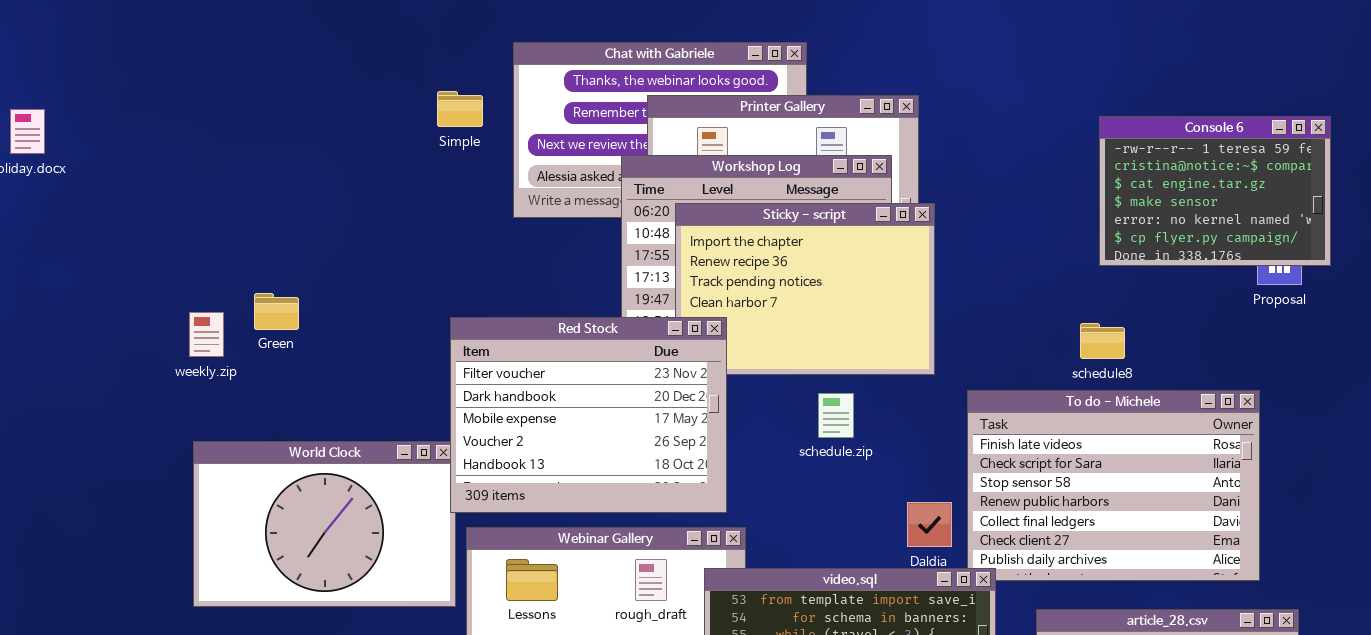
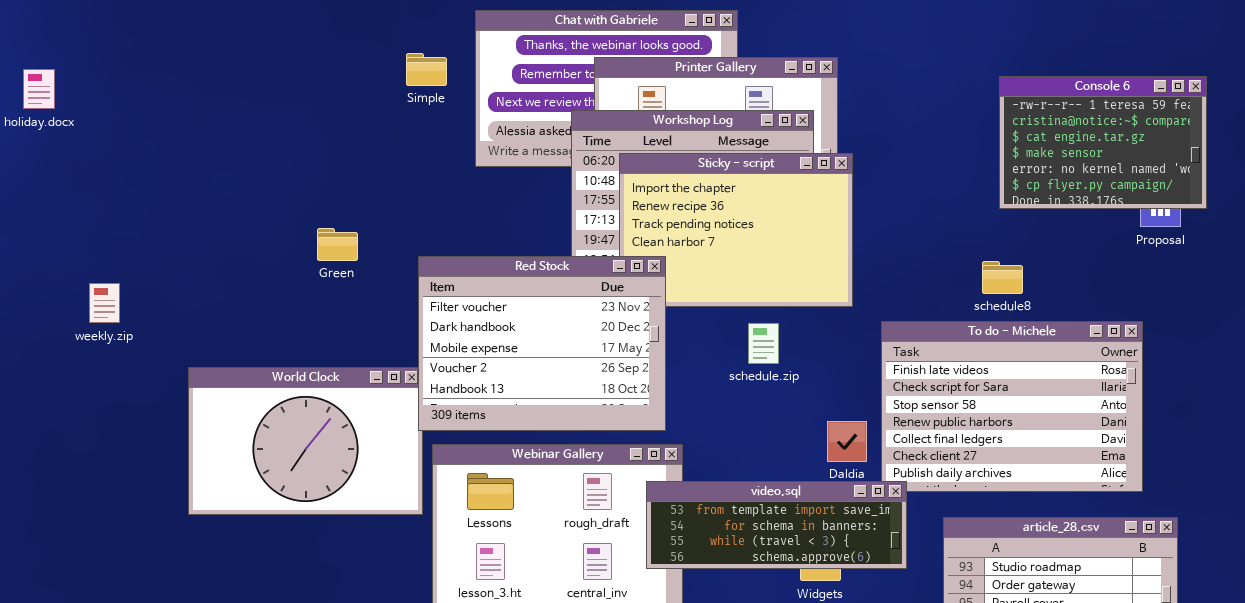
Green: [254,293,299,330] -> [317,228,358,261], moved
weekly.zip: [189,312,224,357] -> [89,283,120,323], moved

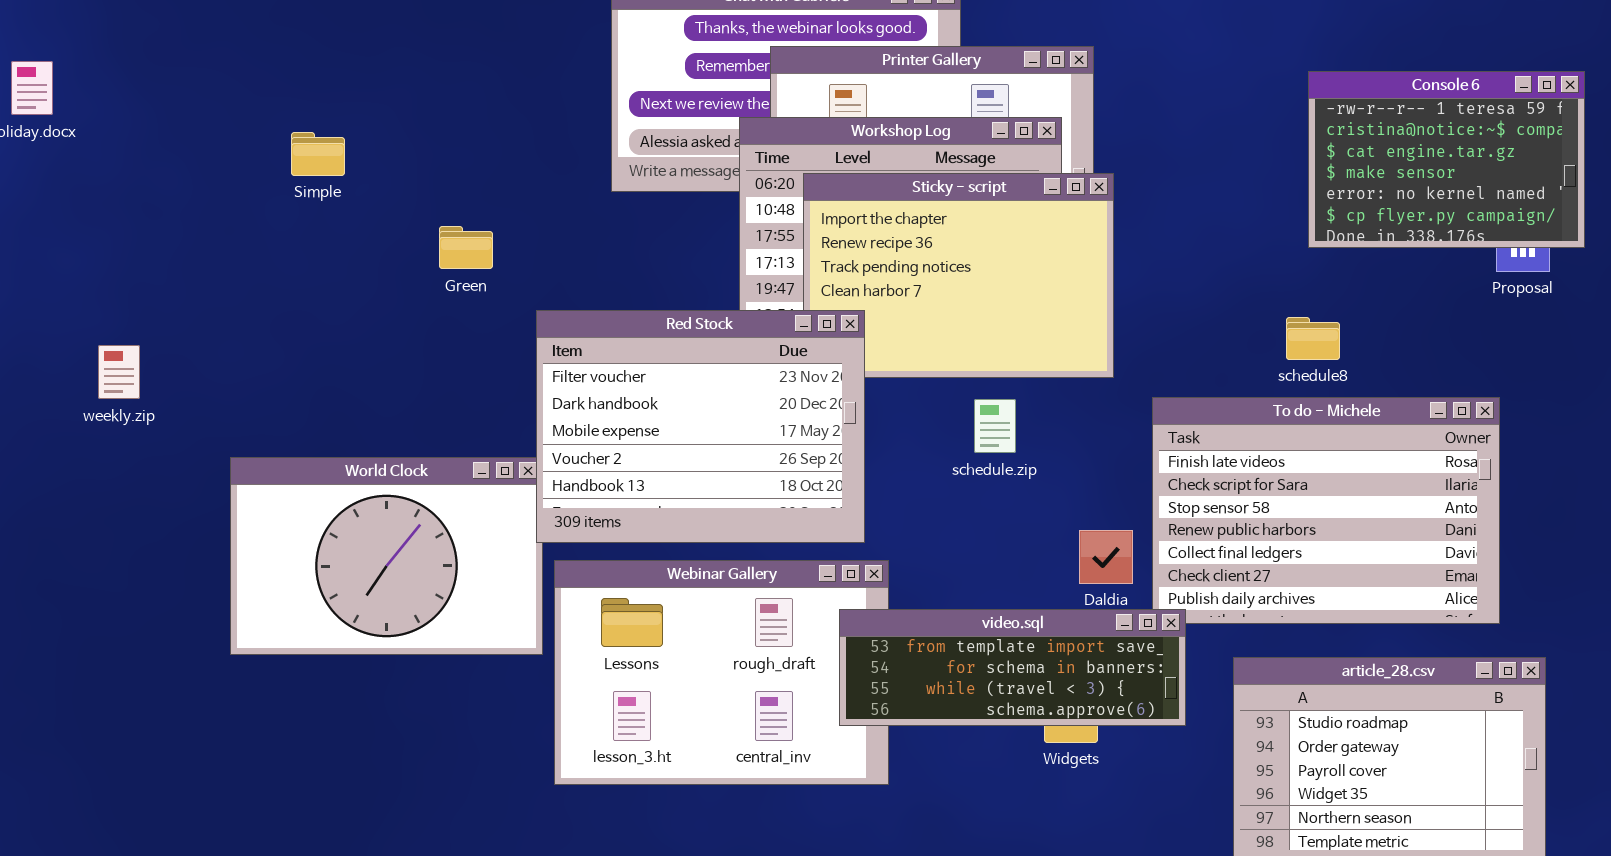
Simple: [406,53,447,86] -> [291,132,345,176], moved
Green: [317,228,358,261] -> [439,226,493,269], moved

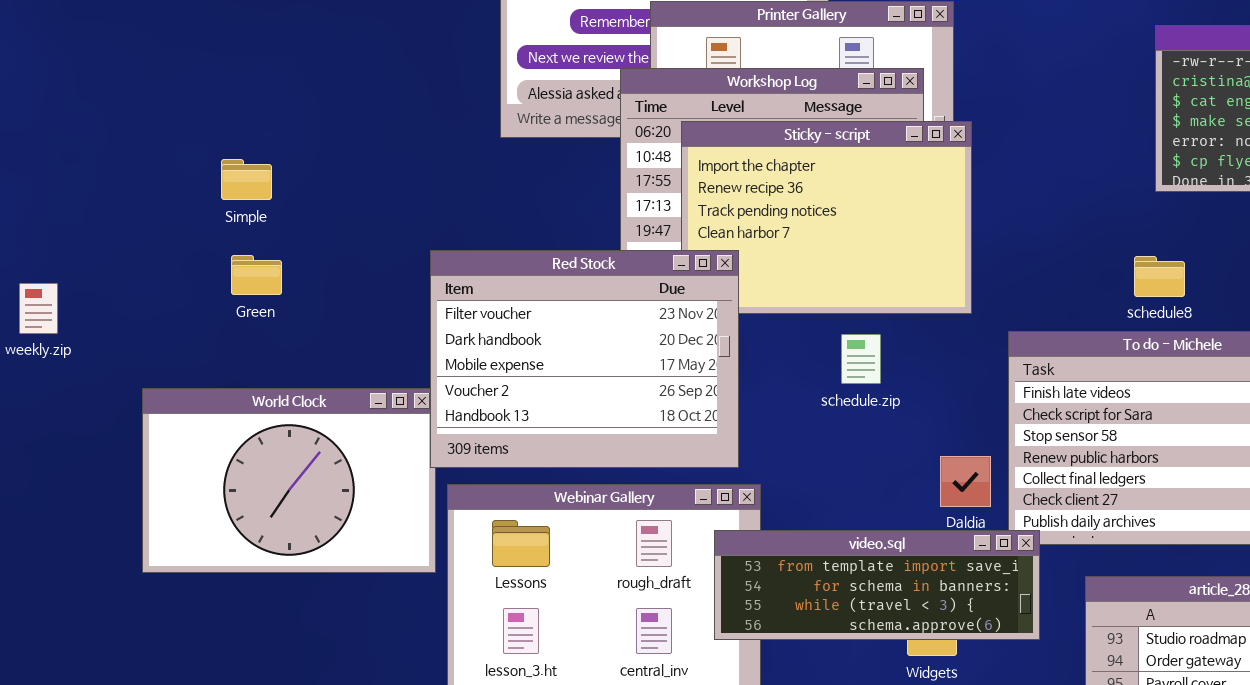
Simple: [291,132,345,176] -> [221,159,272,200], moved
Green: [439,226,493,269] -> [231,255,282,295], moved

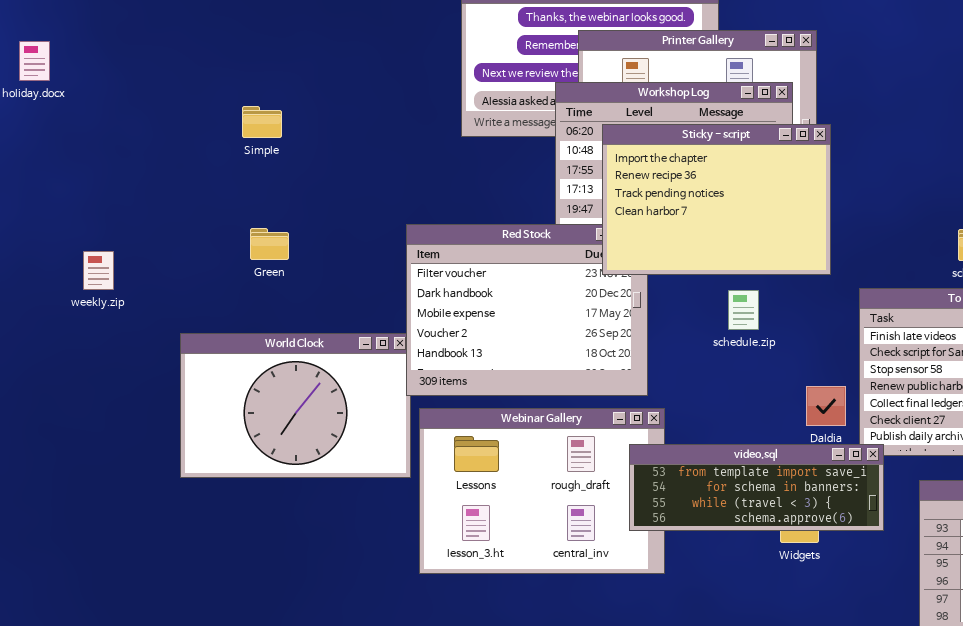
Sticky - script: [681,121,972,314] -> [602,124,831,275], raised
Simple: [221,159,272,200] -> [242,106,282,138], moved

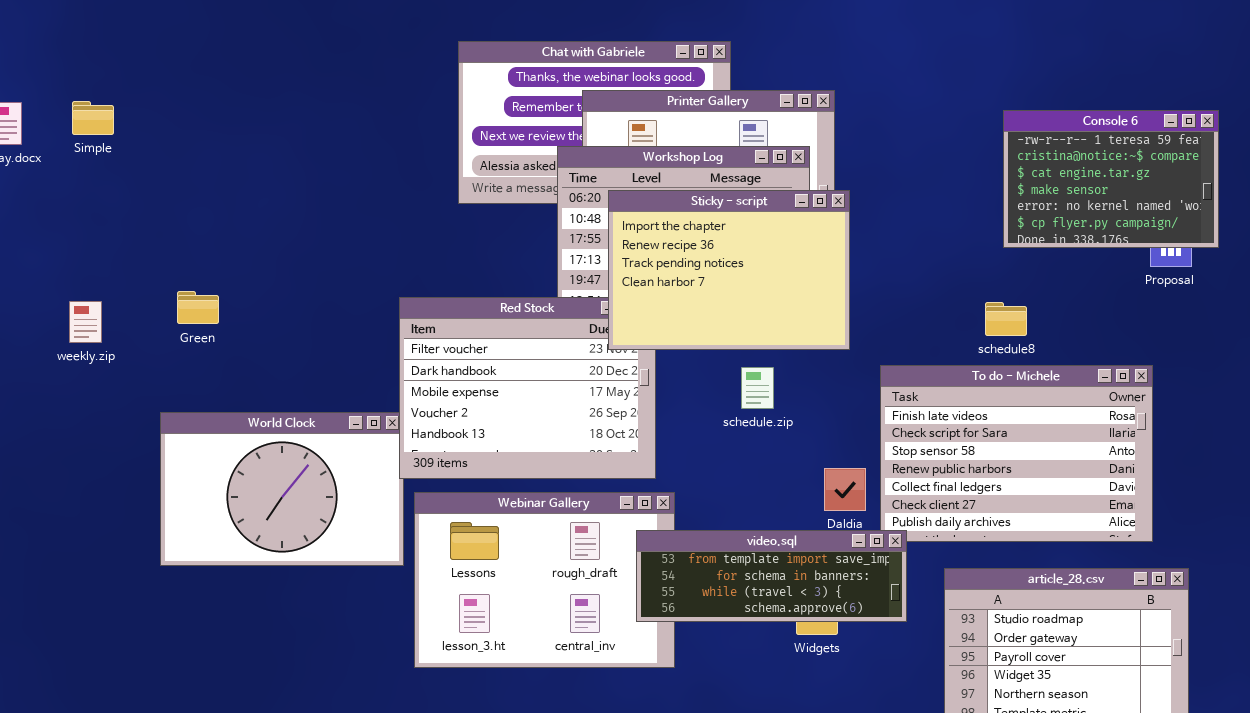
Simple: [242,106,282,138] -> [72,101,114,135], moved
Green: [250,228,289,260] -> [177,291,219,324], moved
weekly.zip: [83,251,114,290] -> [69,301,102,343], moved

